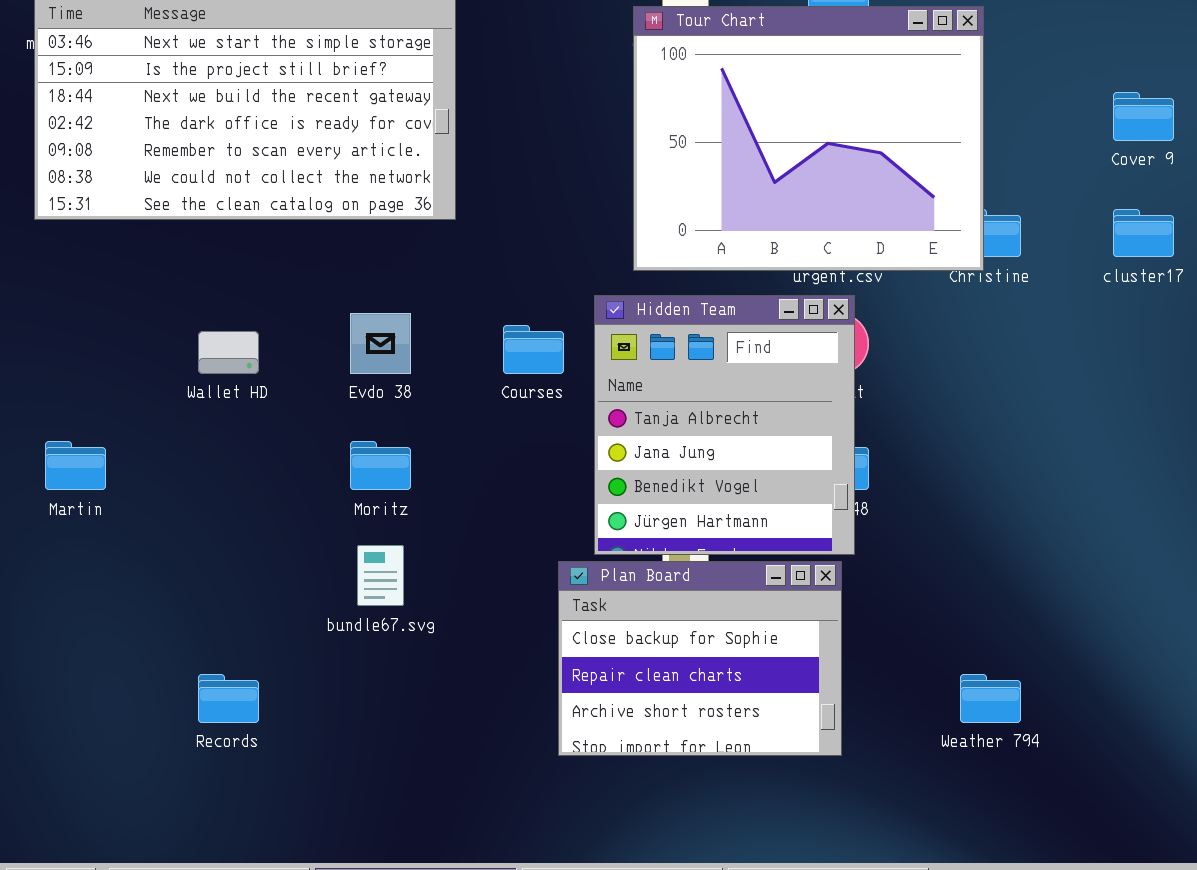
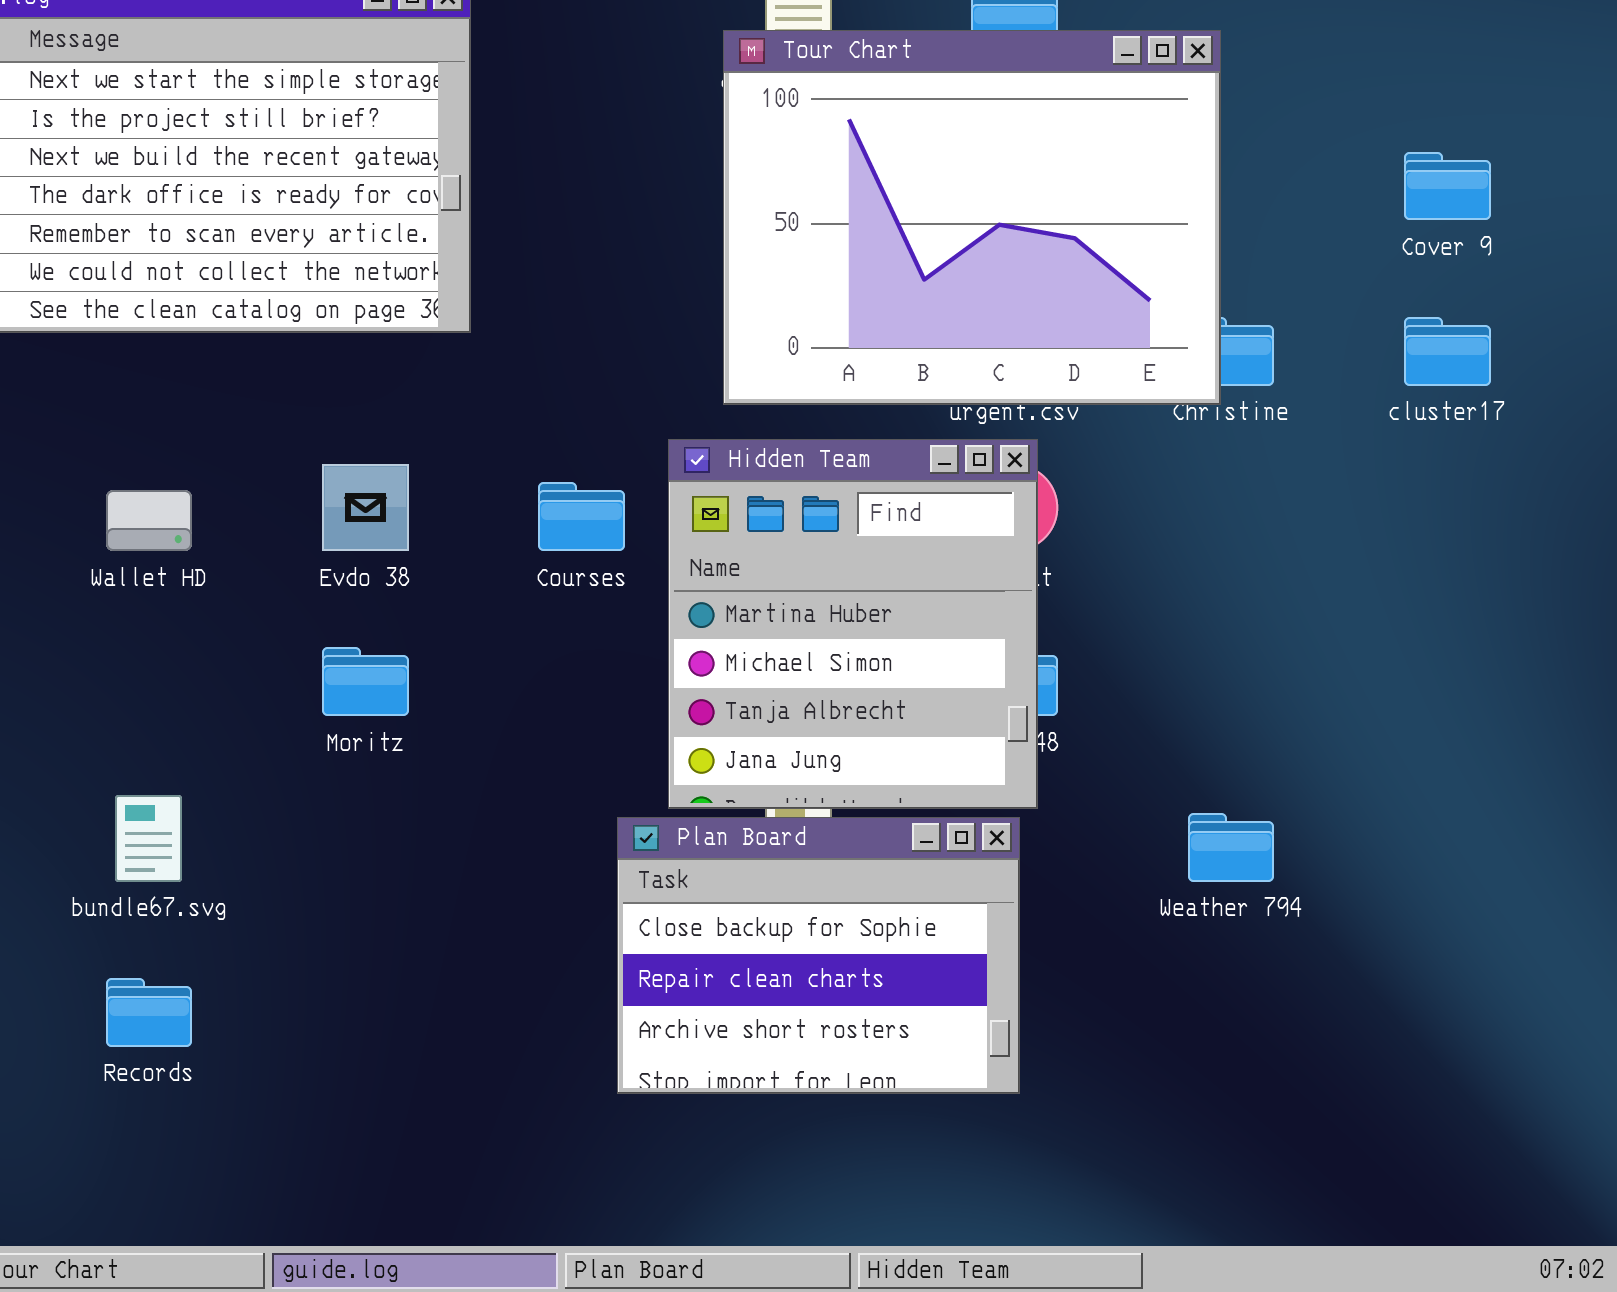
Hidden Team: [594,295,855,555] -> [668,439,1038,809], scrolled up 2 rows
bundle67.svg: [357,545,404,606] -> [115,795,182,882], moved
Weather 794: [960,674,1021,723] -> [1188,813,1274,882], moved

